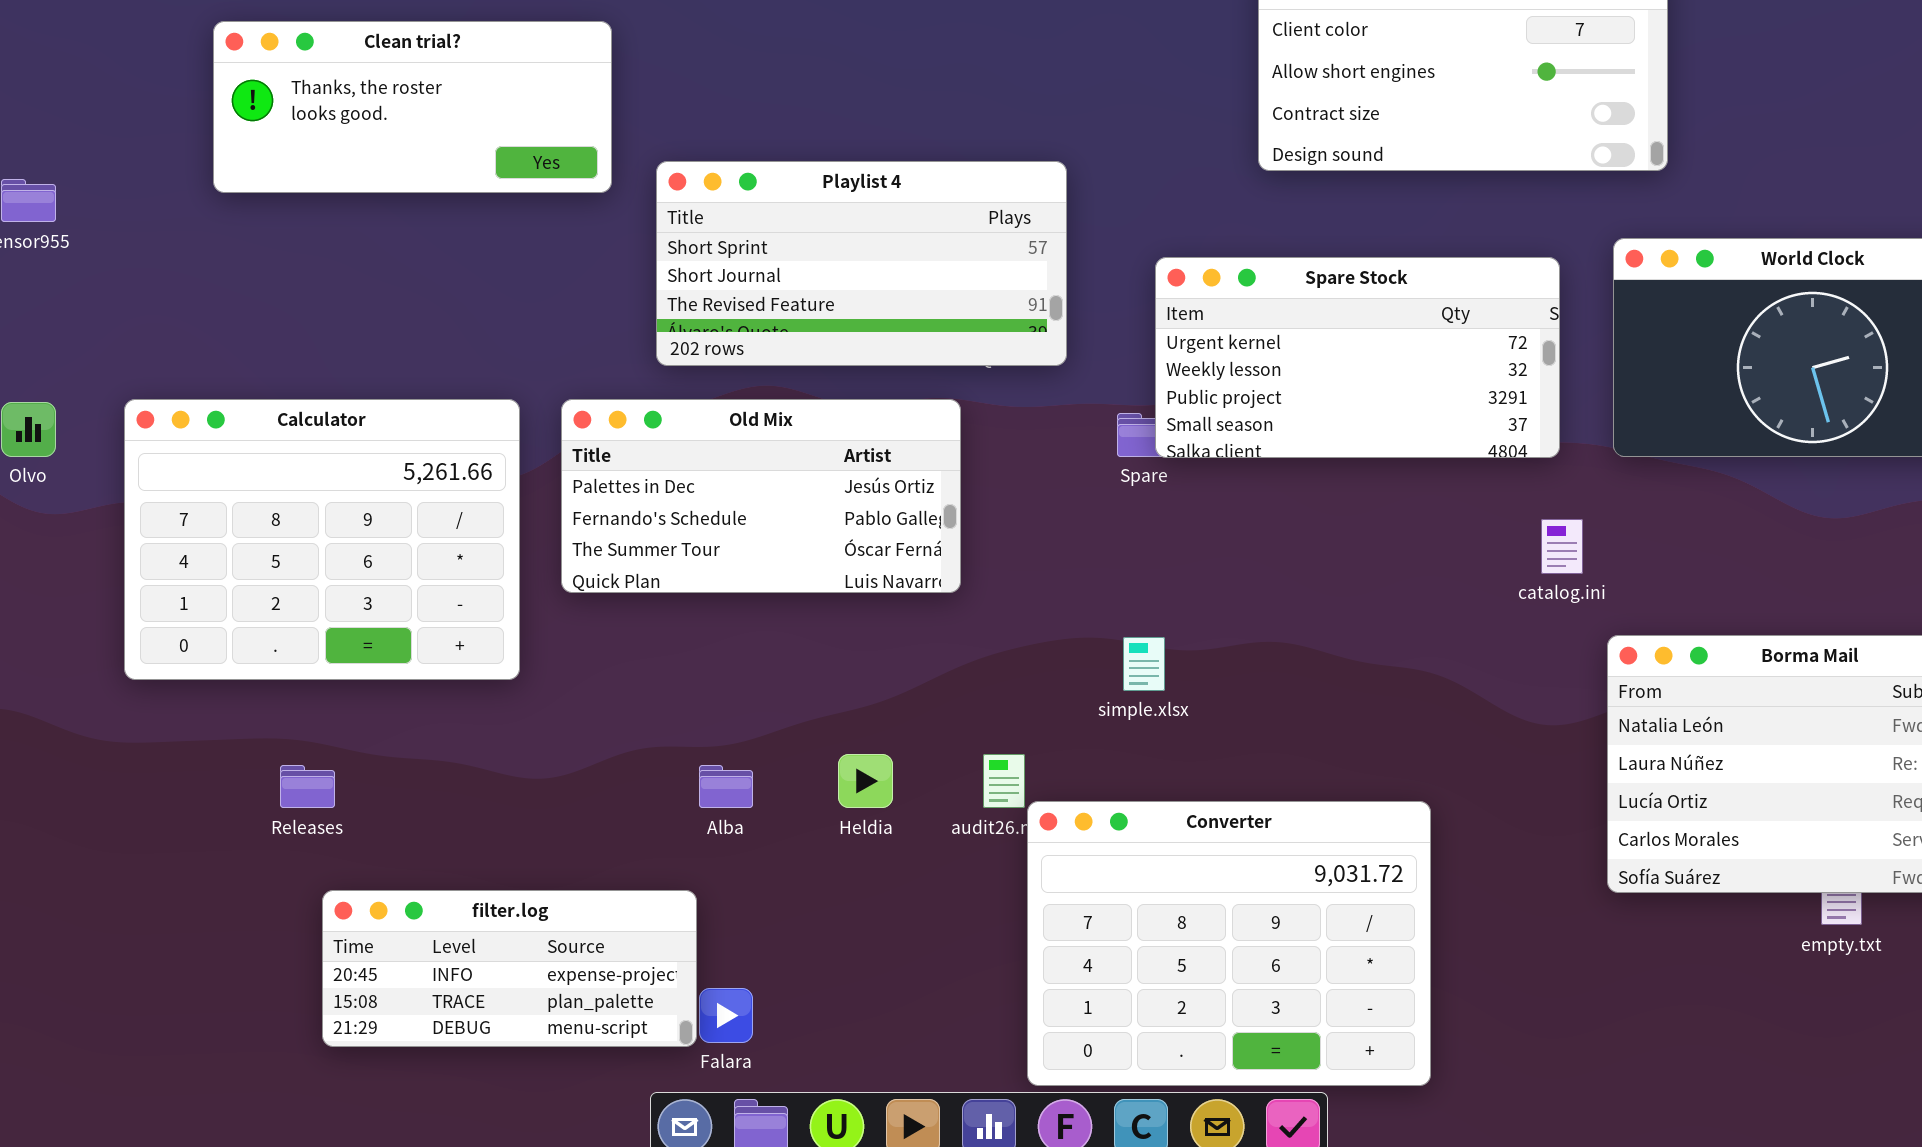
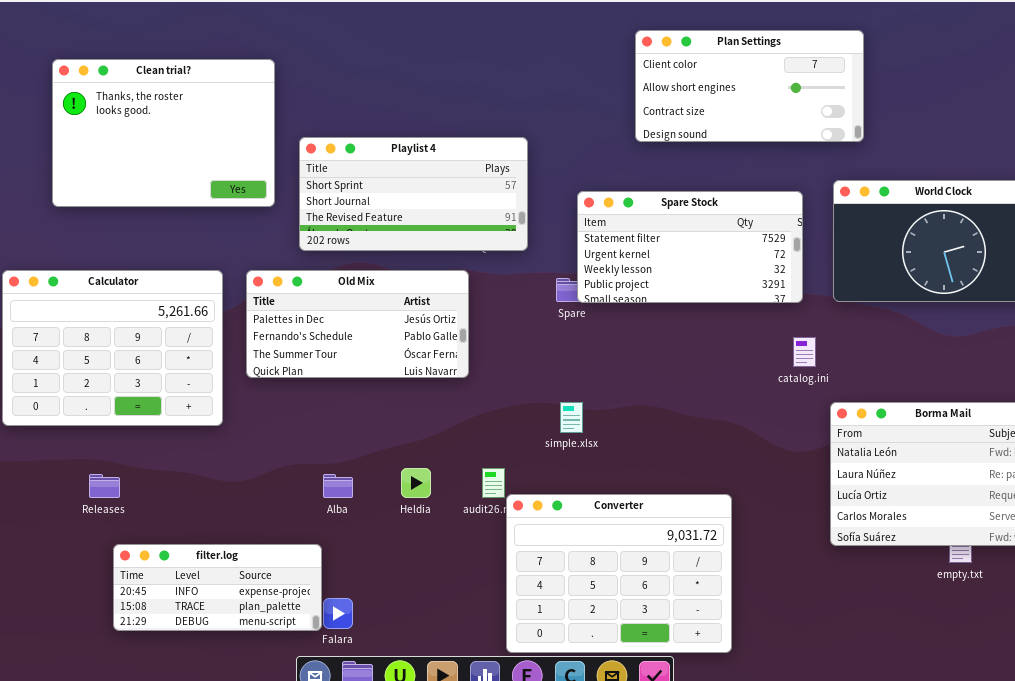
Clean trial?: [213,21,612,193] -> [52,59,275,207], resized
Spare Stock: [1155,257,1560,458] -> [577,191,803,303], scrolled up 1 row

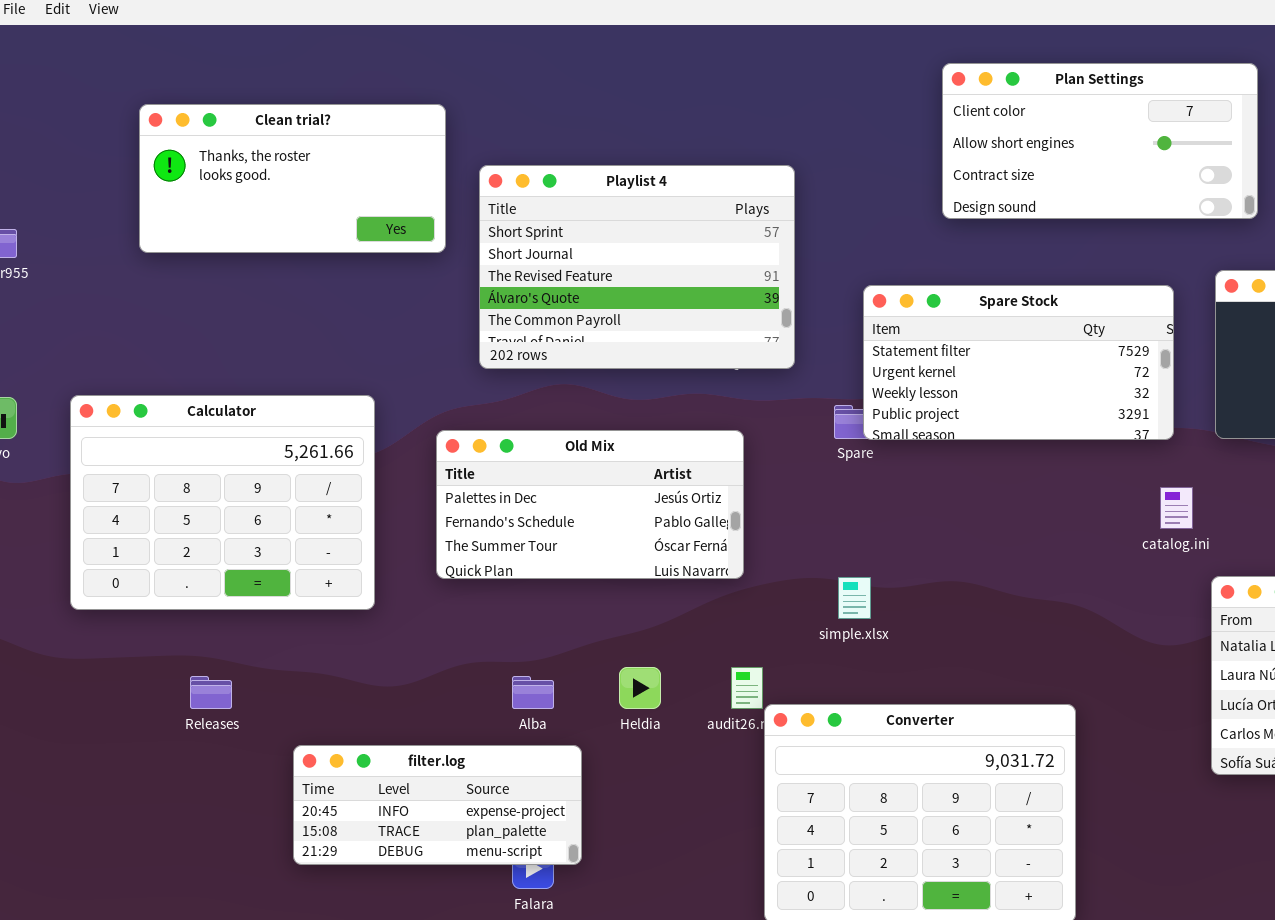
Clean trial?: [52,59,275,207] -> [139,104,446,253], resized
Playlist 4: [299,137,528,251] -> [479,165,795,369], resized
Old Mix: [246,270,469,378] -> [436,430,744,579], moved
filter.log: [113,544,322,631] -> [293,745,582,865], moved

